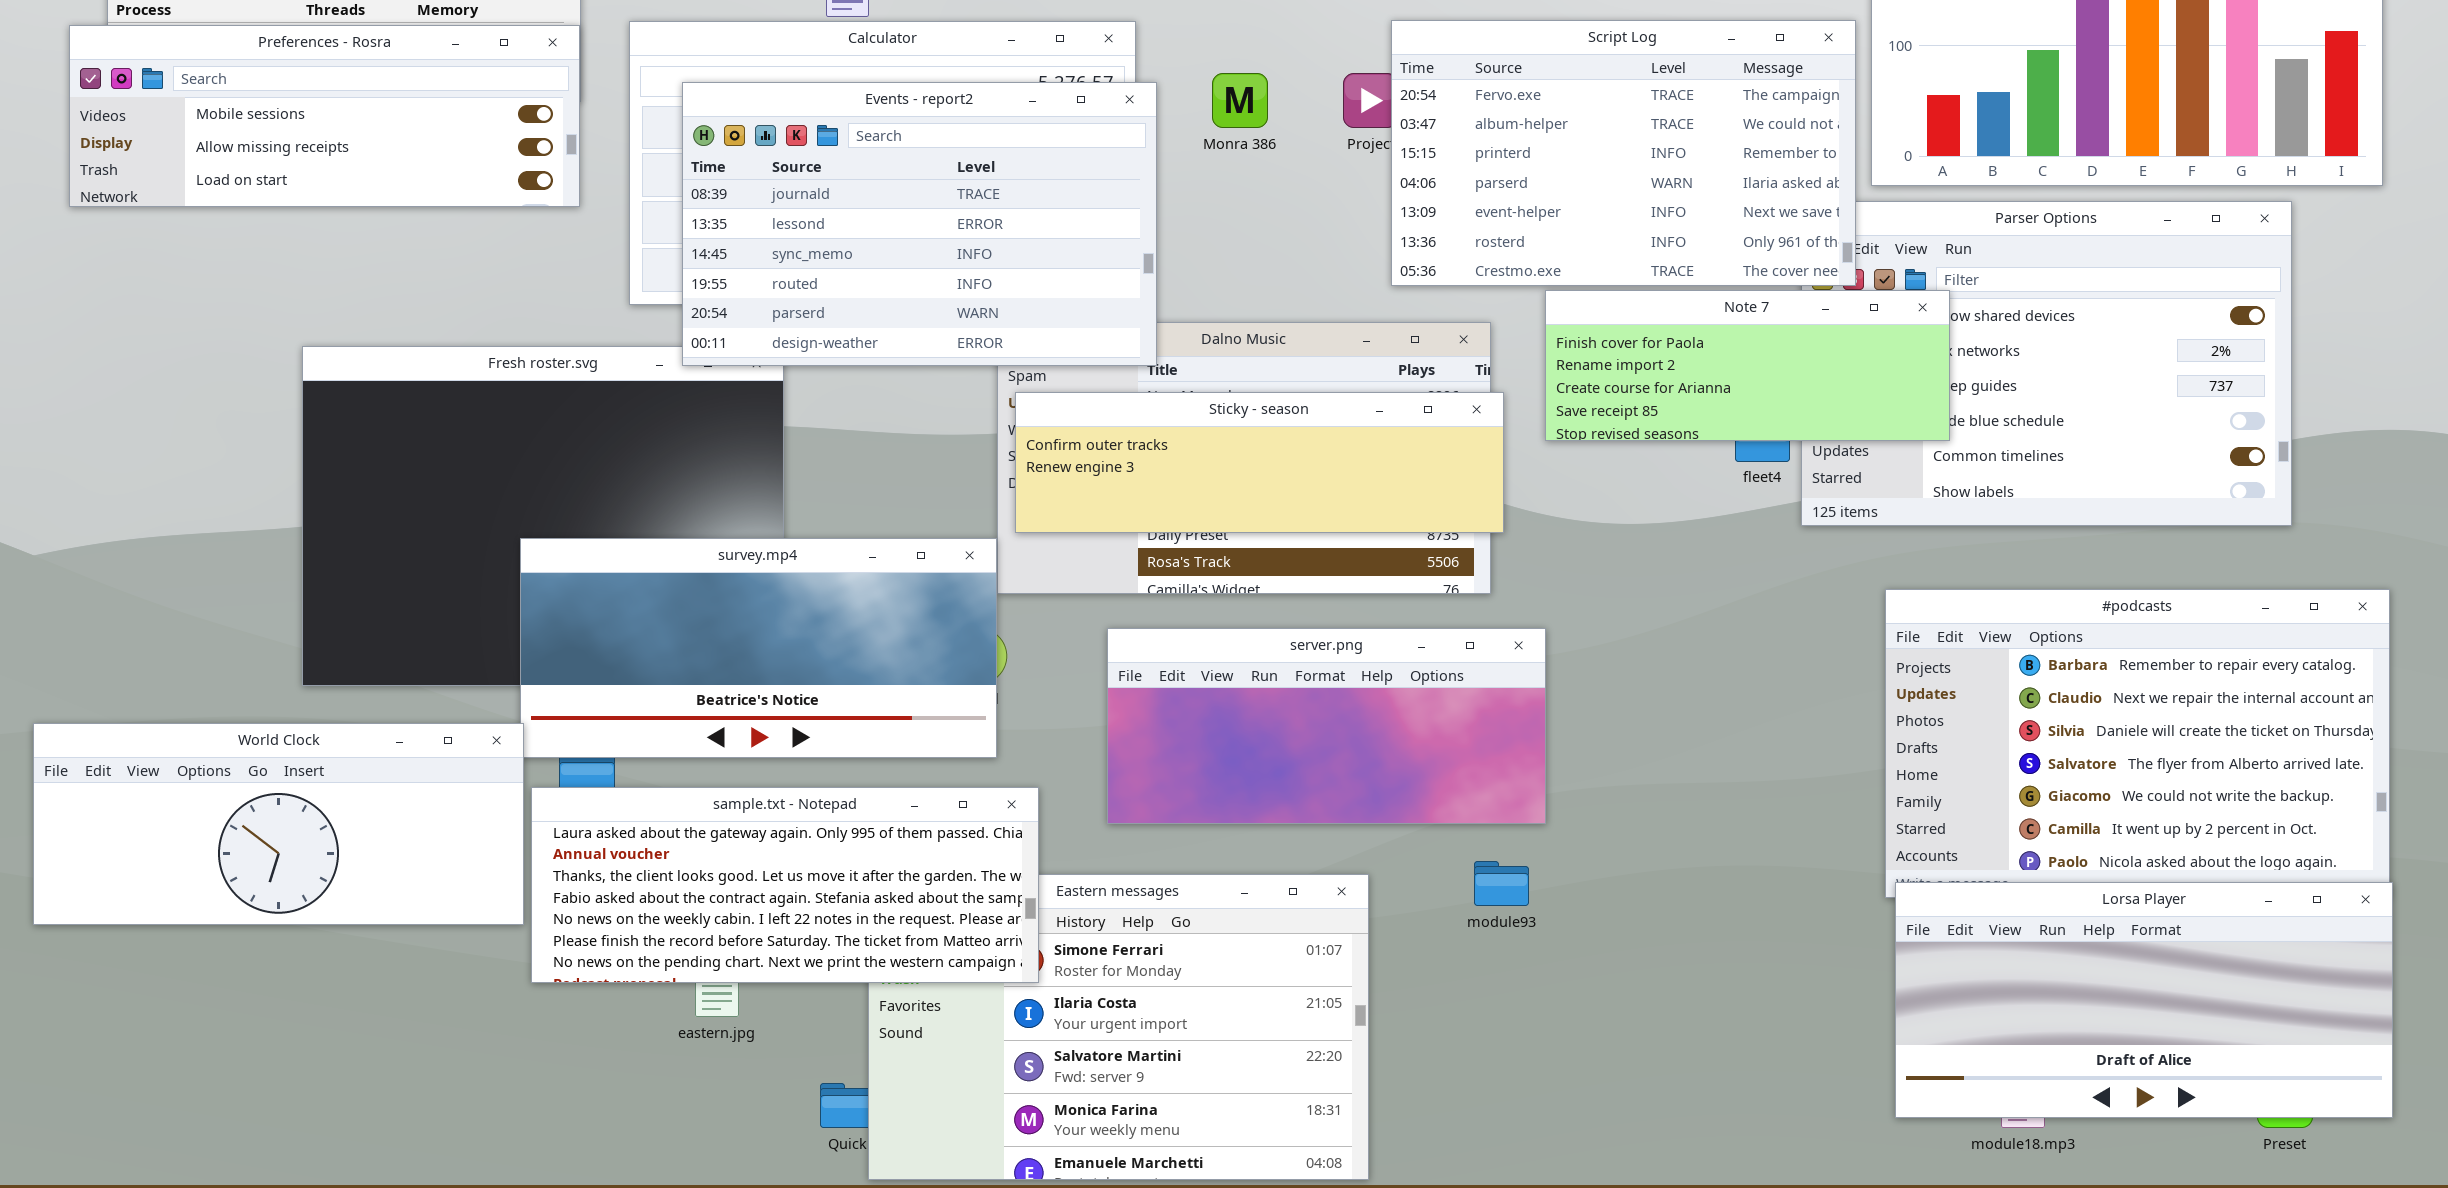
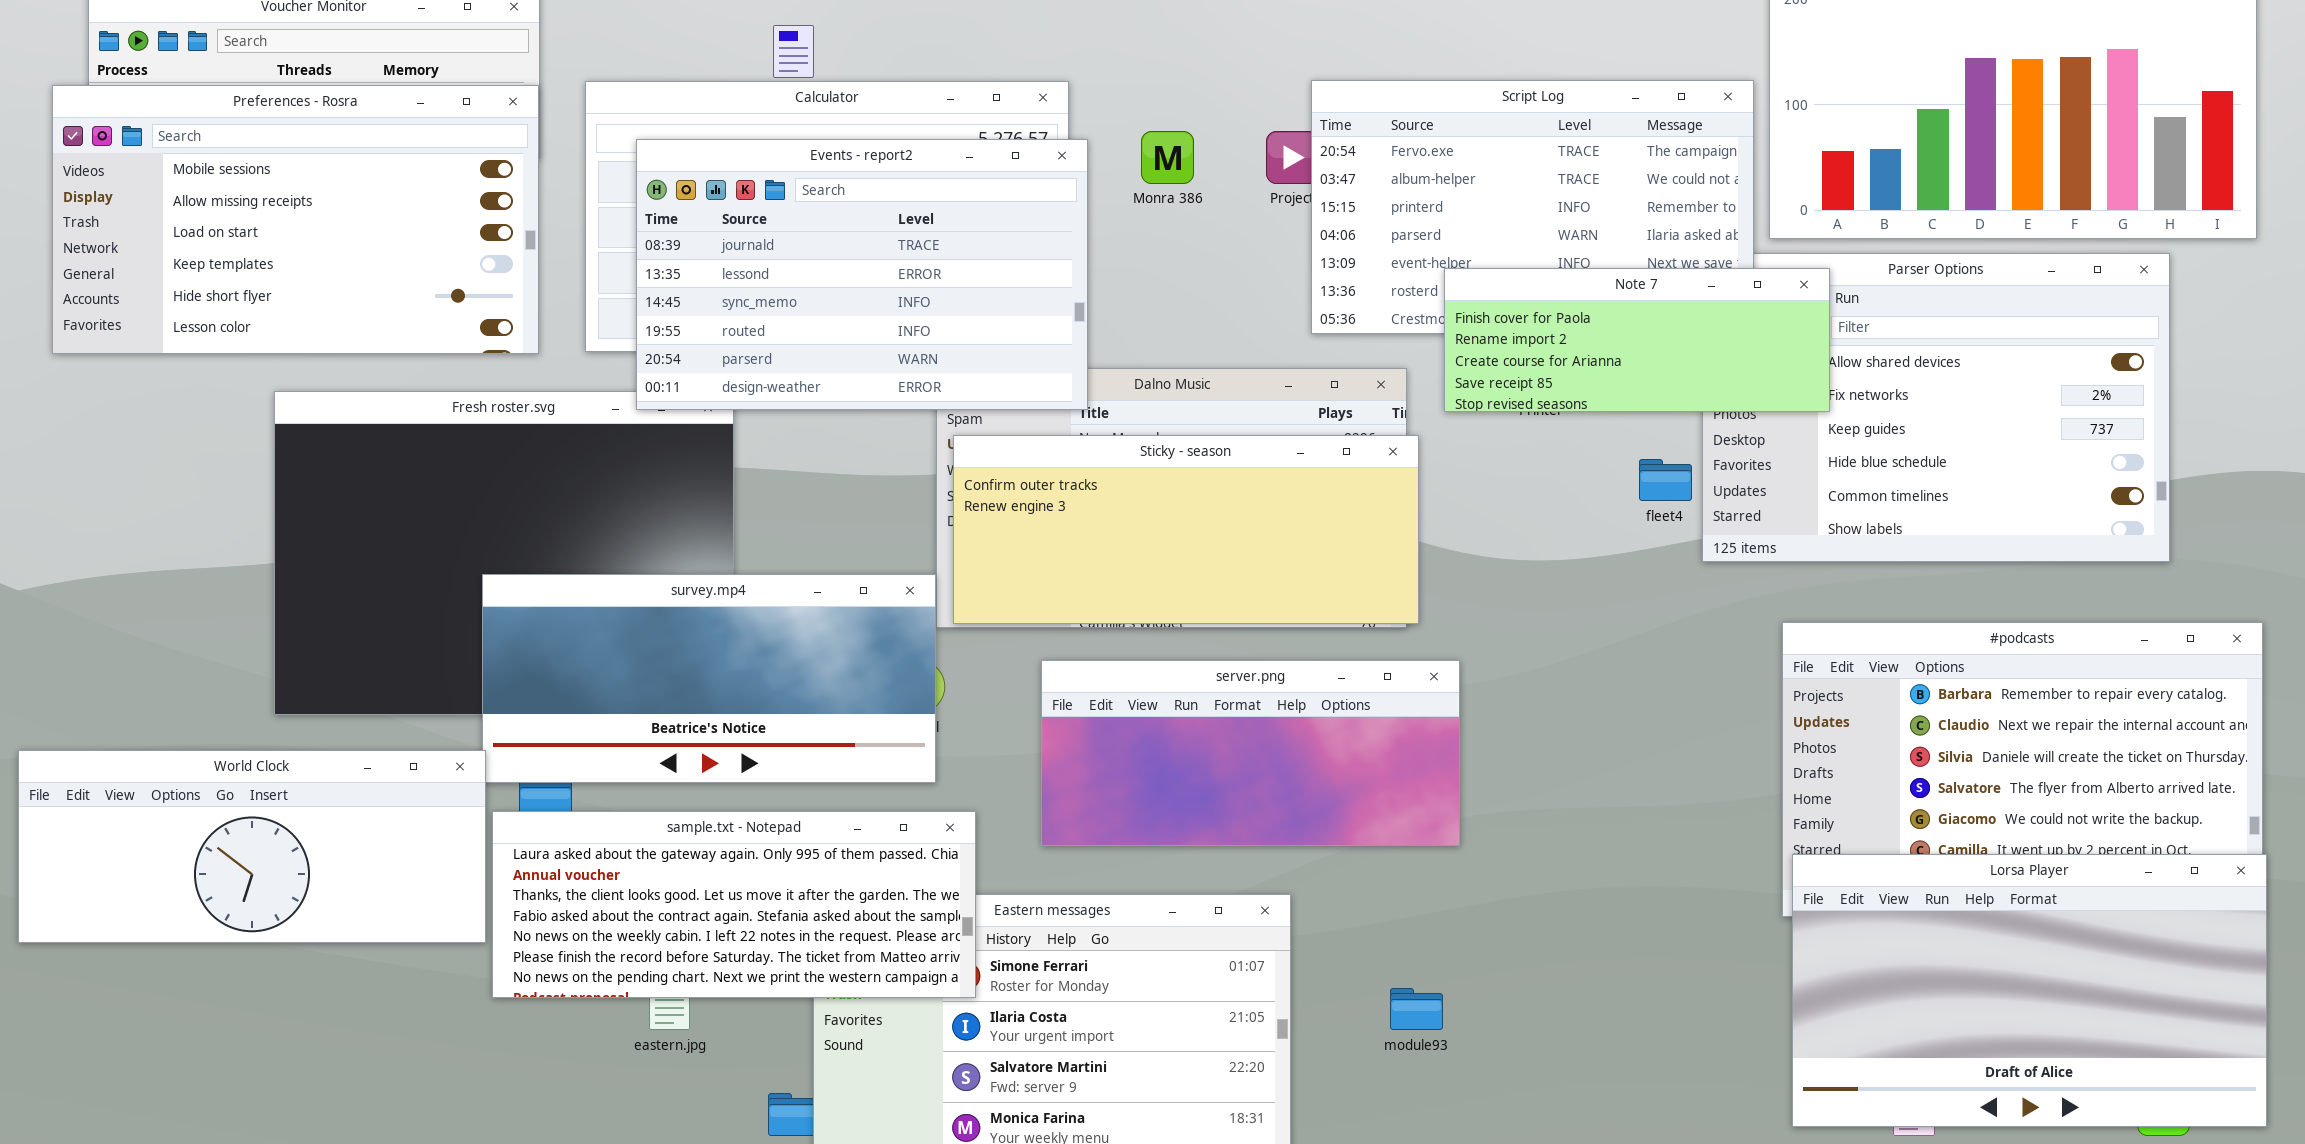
Preferences - Rosra: [69,25,580,207] -> [52,85,539,354], resized
Note 7: [1545,290,1950,441] -> [1444,268,1830,412], moved
Sticky - season: [1015,392,1504,533] -> [953,435,1419,624], resized
module93: [1474,861,1529,906] -> [1390,988,1443,1030], moved
Lorsa Player: [1895,882,2393,1118] -> [1792,854,2267,1127], resized

